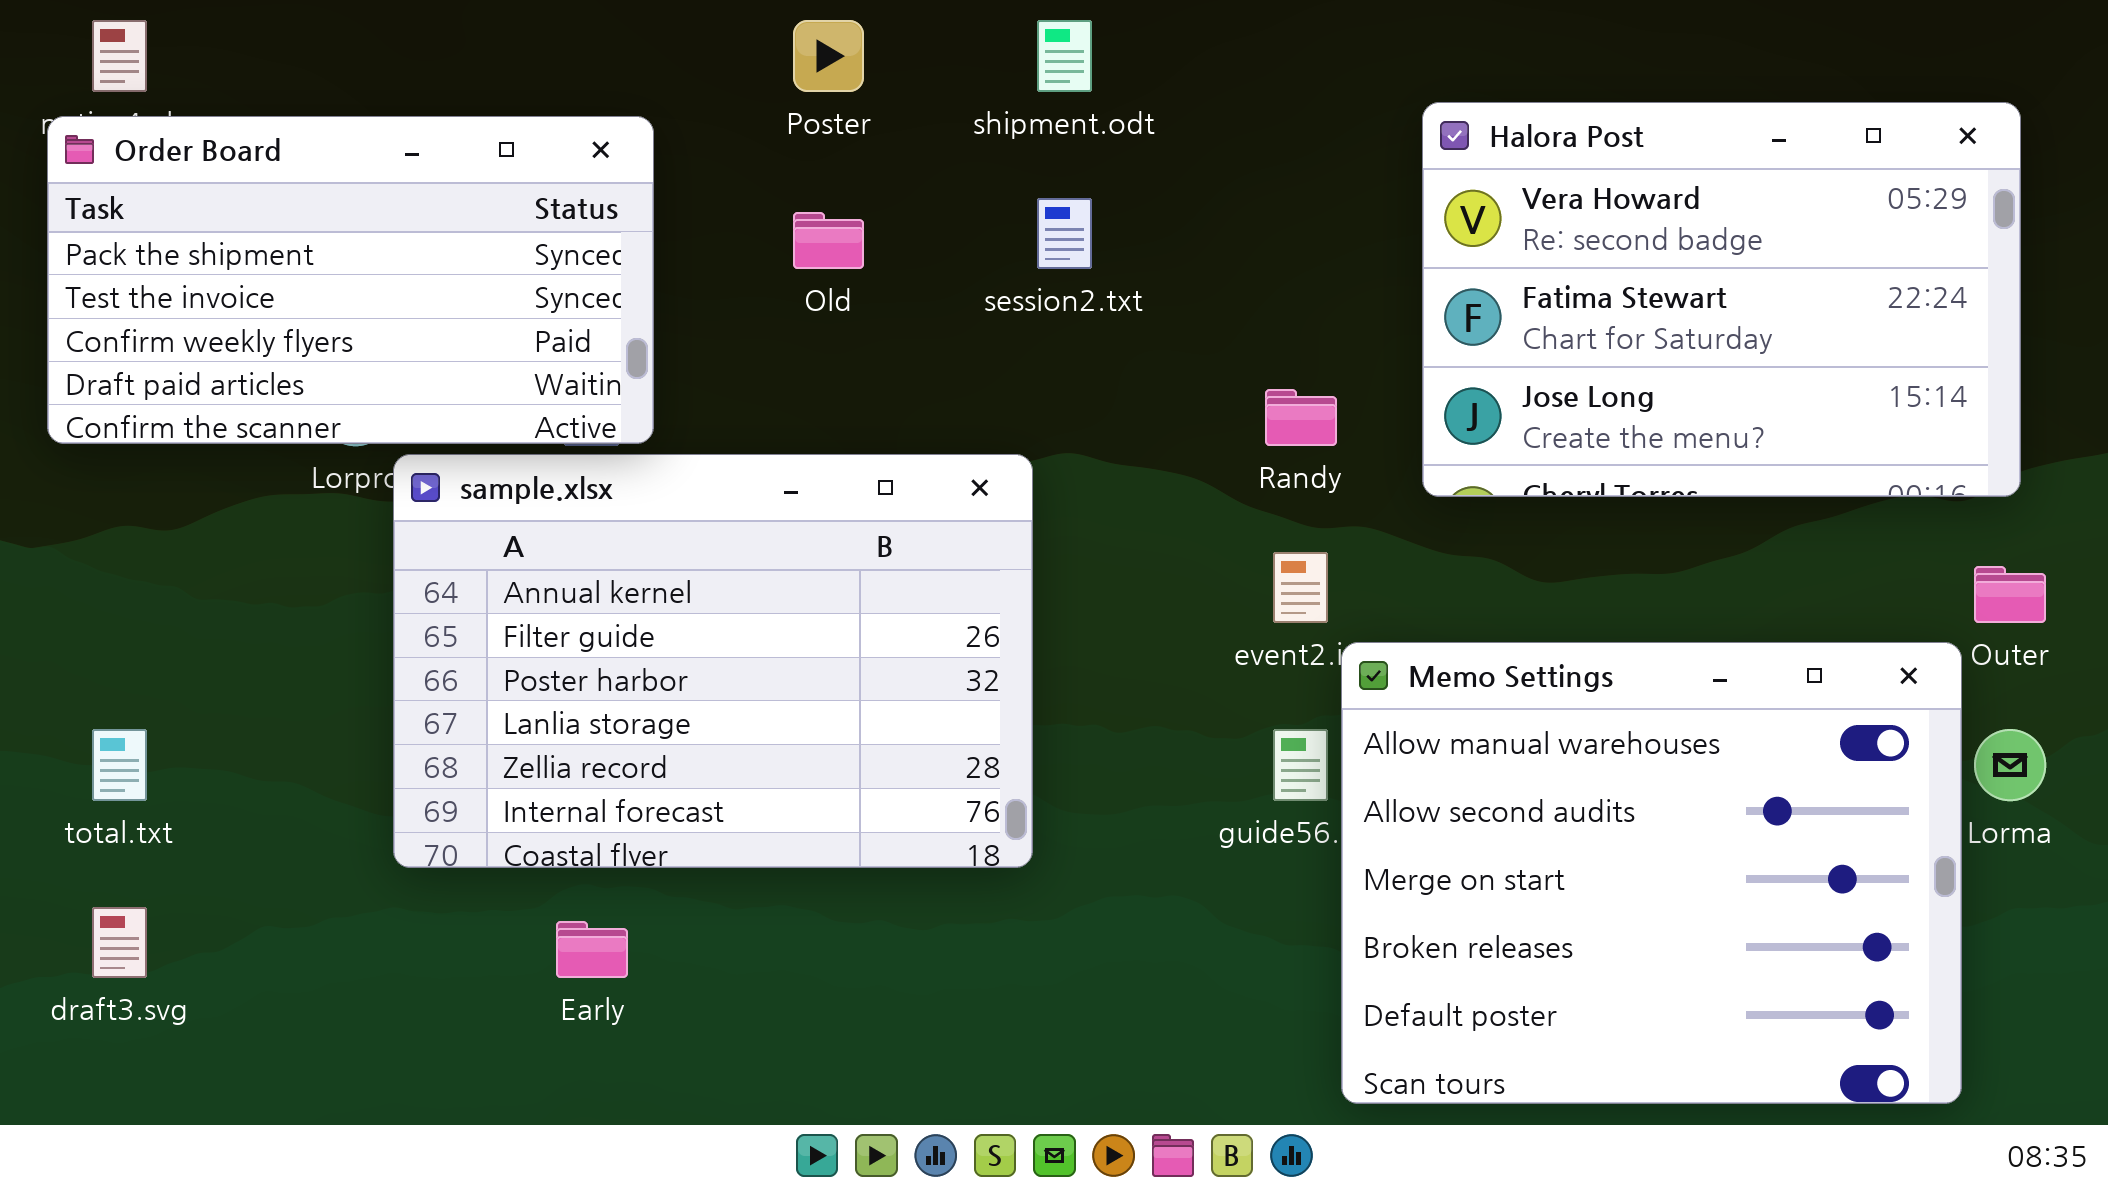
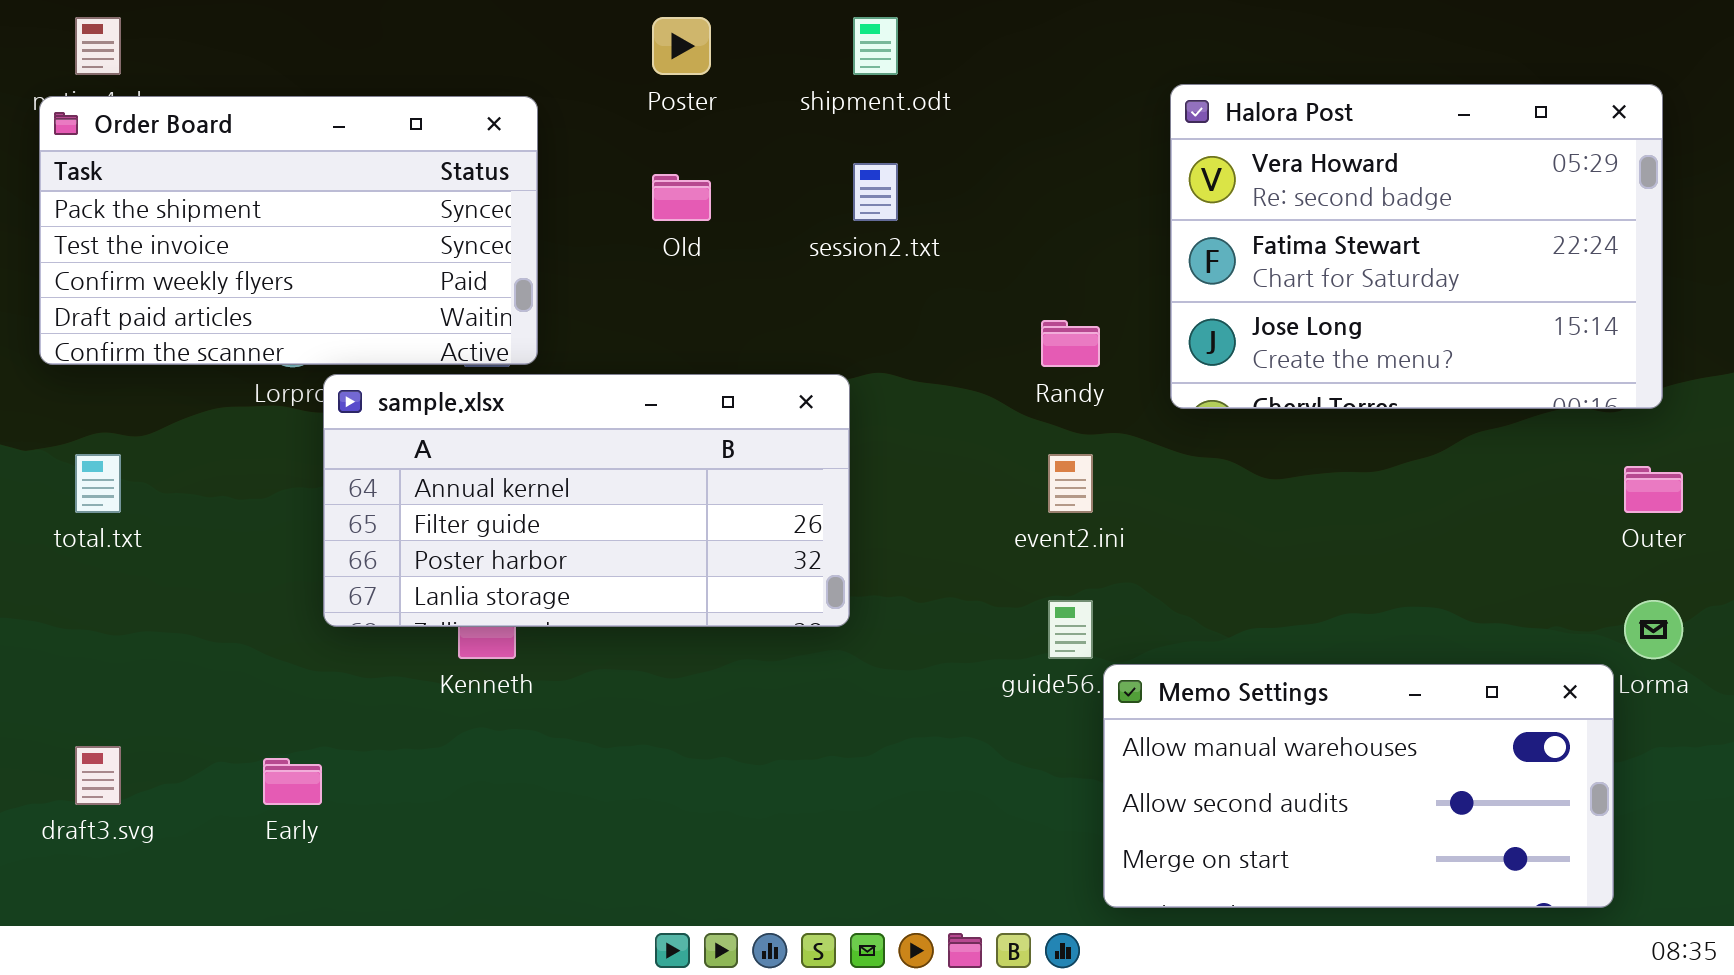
sample.xlsx: [393,454,1033,868] -> [323,374,850,627], resized
Memo Settings: [1341,642,1962,1104] -> [1103,664,1614,908], resized
total.txt: [92,729,147,801] -> [75,454,121,513], moved
Early: [556,921,628,978] -> [263,758,322,805], moved

